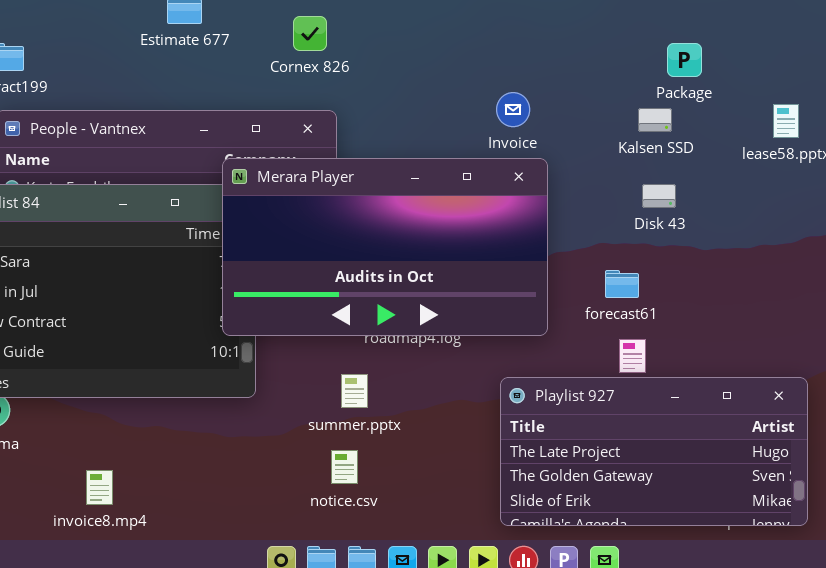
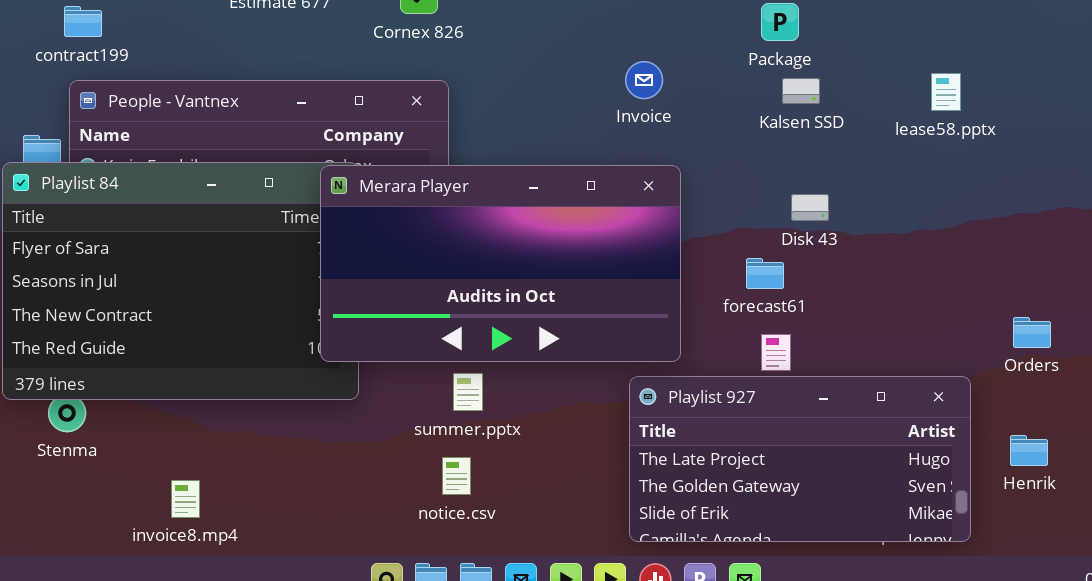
Package: [667,43,702,77] -> [761,3,799,41], moved
Merara Player: [222,158,548,336] -> [320,165,681,362], moved
Disk 43: [642,184,676,208] -> [791,194,829,221], moved

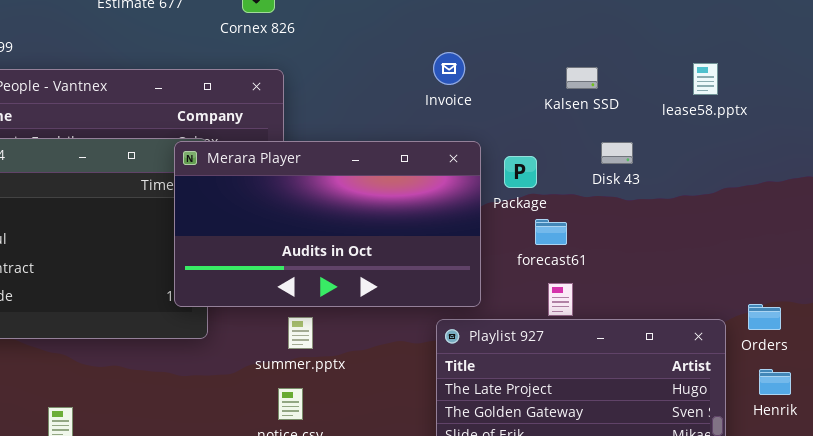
Package: [761,3,799,41] -> [504,156,537,188], moved
Disk 43: [791,194,829,221] -> [601,142,633,164], moved
Orders: [1013,317,1051,348] -> [748,304,781,330], moved

